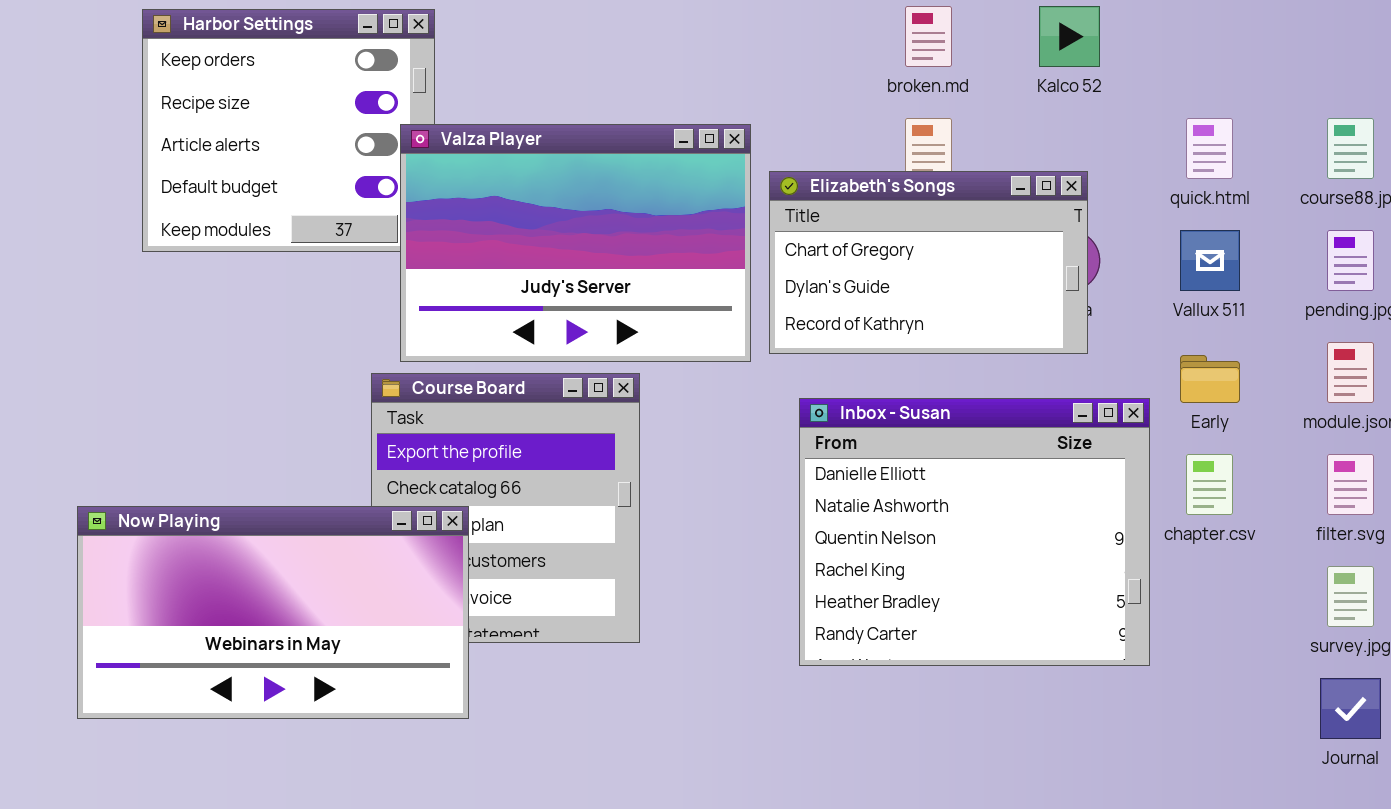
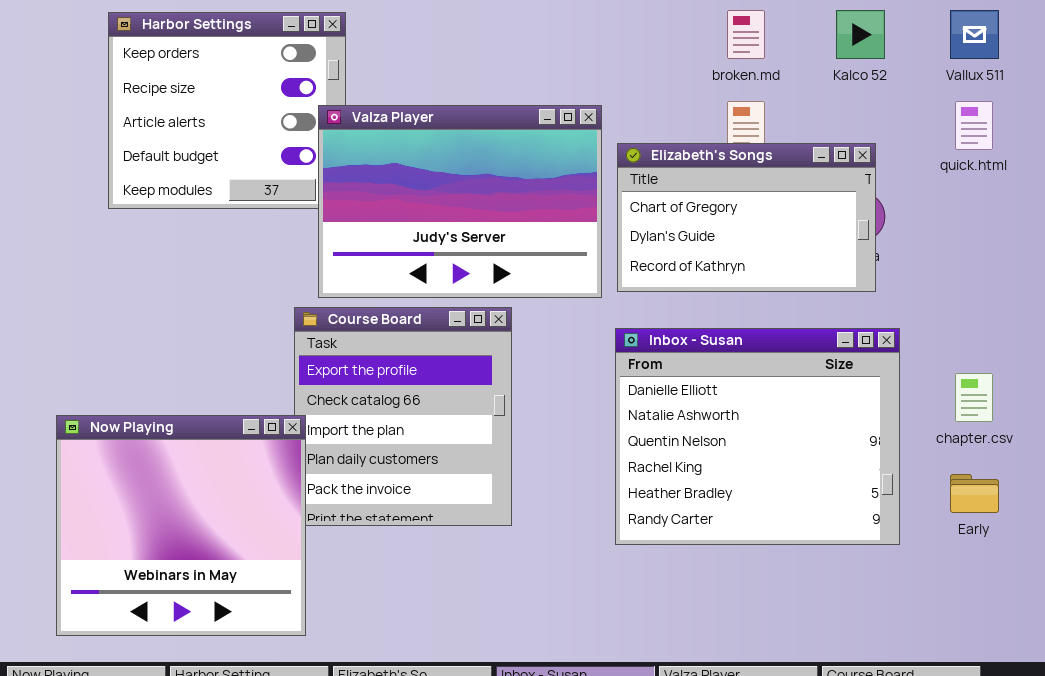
Vallux 511: [1180,230,1240,291] -> [950,10,999,59], moved
Early: [1180,355,1240,403] -> [950,474,999,513], moved
Inbox - Susan: [799,398,1150,666] -> [615,328,900,545], moved
Now Playing: [77,506,469,719] -> [56,415,306,636], resized

